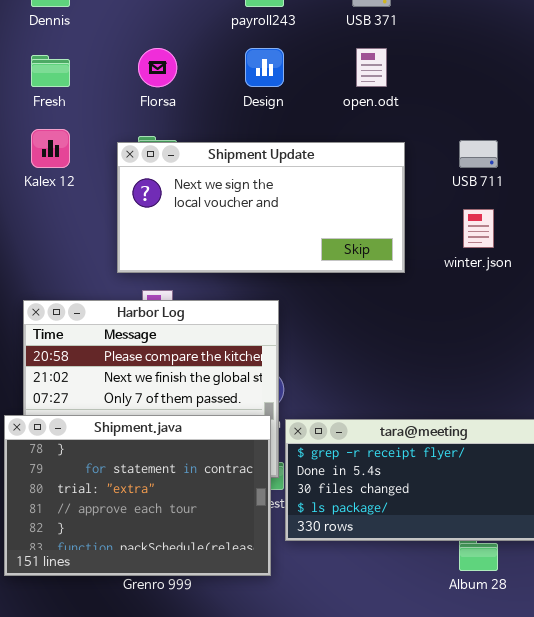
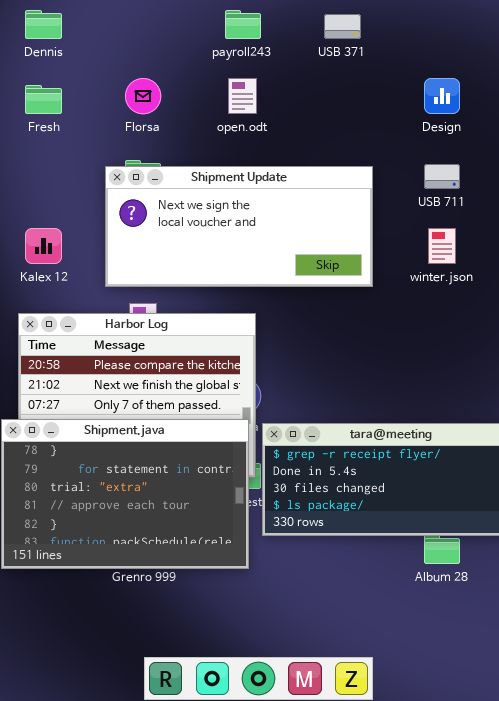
Design: [245,48,284,87] -> [424,78,460,114], moved
open.odt: [356,48,387,87] -> [228,78,257,114], moved
Kalex 12: [31,129,70,168] -> [25,228,62,264], moved

